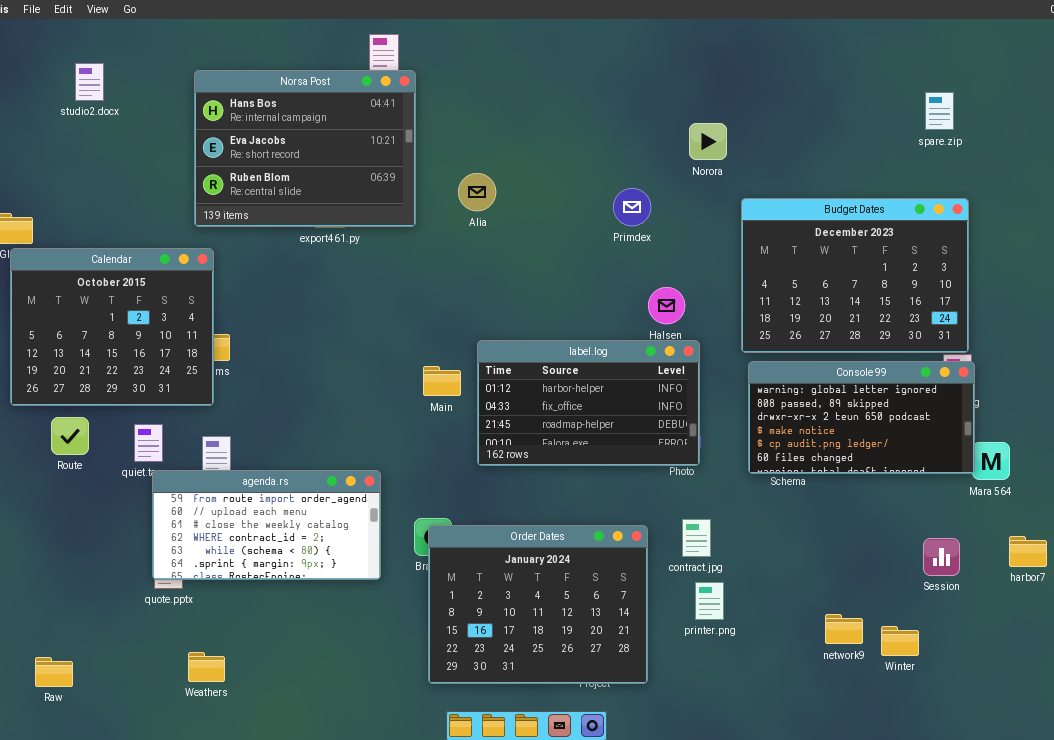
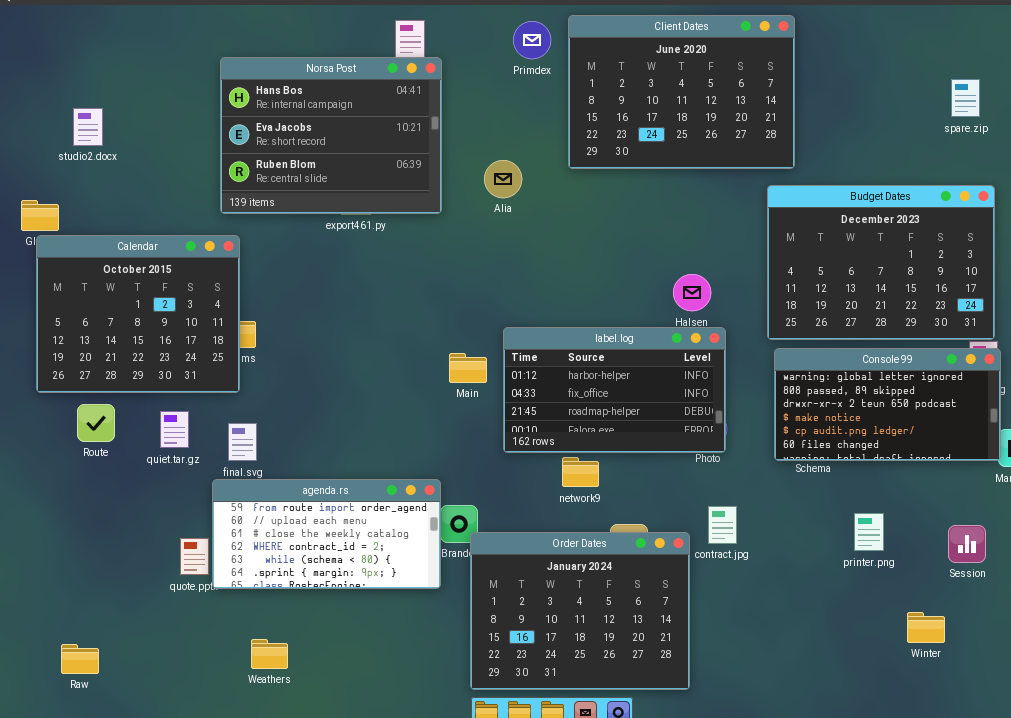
Client Dates: none -> [568,15,795,169], opened
studio2.docx: [75,63,104,101] -> [73,108,103,146], moved
Primdex: [613,188,651,226] -> [513,21,551,59], moved
agenda.rs: [152,470,381,580] -> [212,479,441,589], moved
Order Dates: [428,525,648,684] -> [470,532,690,690], moved
printer.png: [695,582,724,620] -> [854,513,884,551], moved
network9: [825,614,863,644] -> [562,457,599,487], moved
Weathers: [188,652,225,682] -> [251,639,288,669], moved

